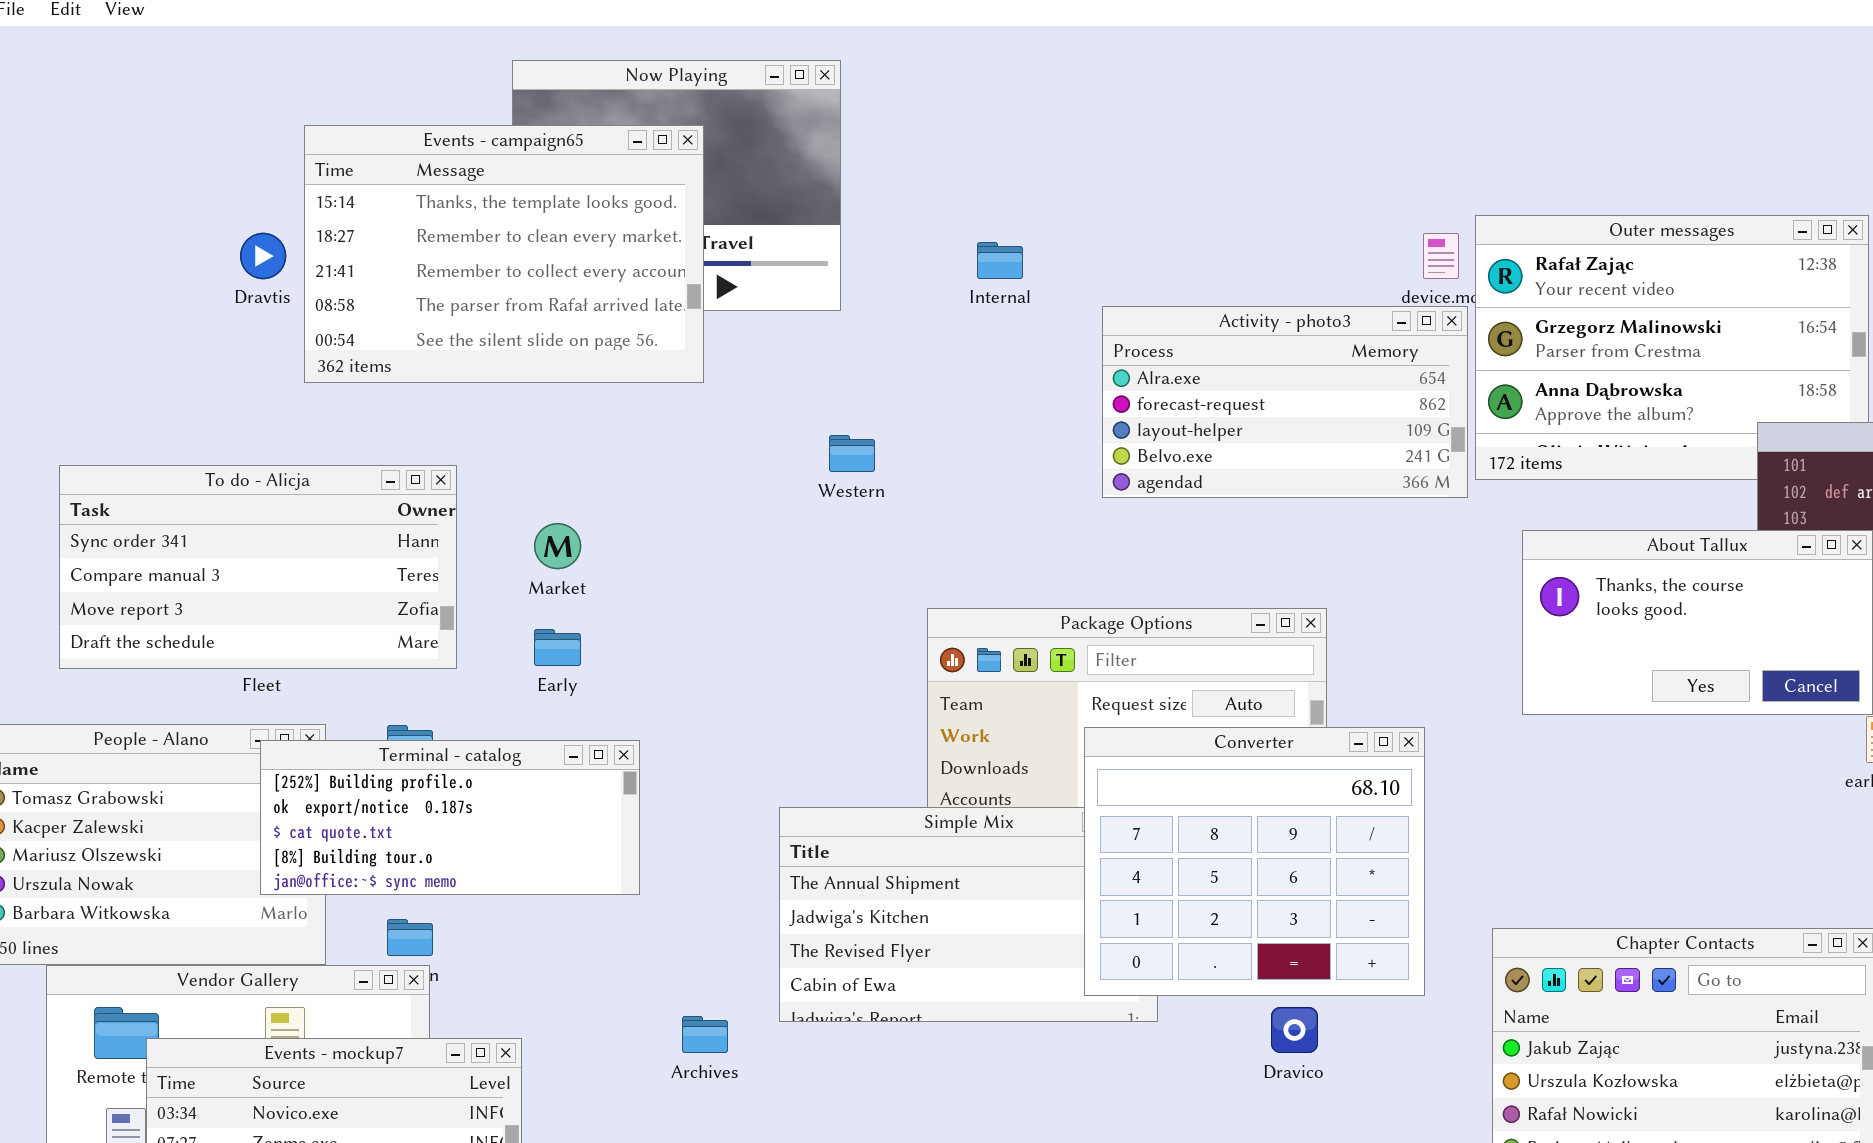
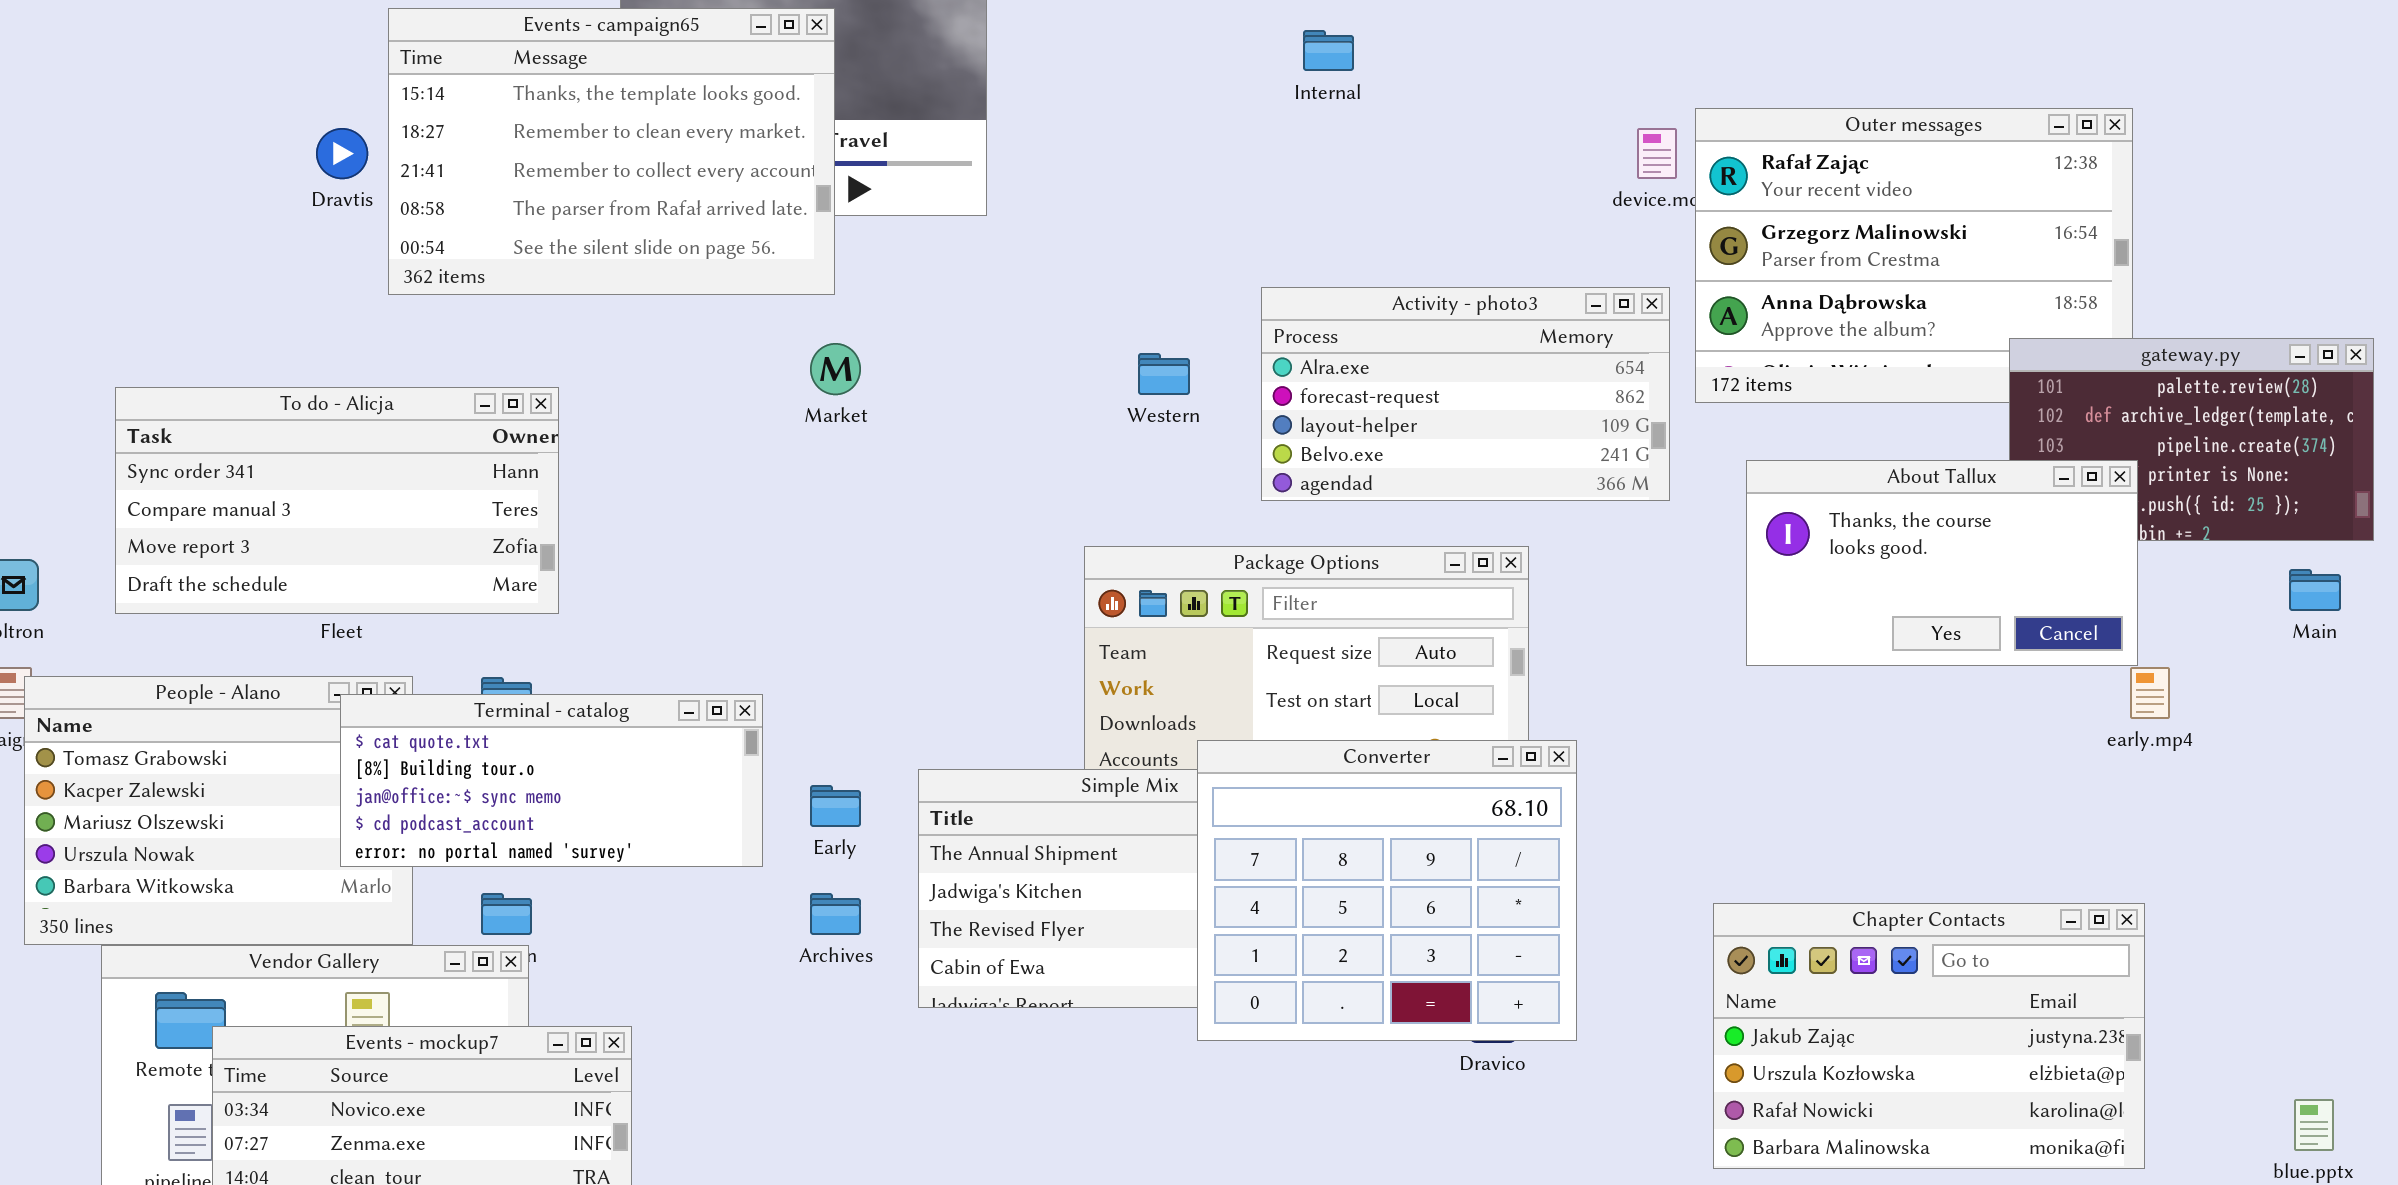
Internal: [977,242,1023,279] -> [1303,30,1354,71], moved
Activity - photo3: [1102,306,1468,498] -> [1261,287,1670,501], moved
Western: [829,435,875,472] -> [1138,353,1190,395], moved
Market: [534,523,581,569] -> [810,343,861,395], moved
Early: [534,629,581,666] -> [810,785,861,827], moved
Converter: [1084,727,1425,996] -> [1197,740,1577,1041], moved
Terminal - catalog: [260,740,640,895] -> [340,694,763,867], scrolled down 2 rows
Archives: [682,1016,728,1053] -> [810,893,861,935], moved

